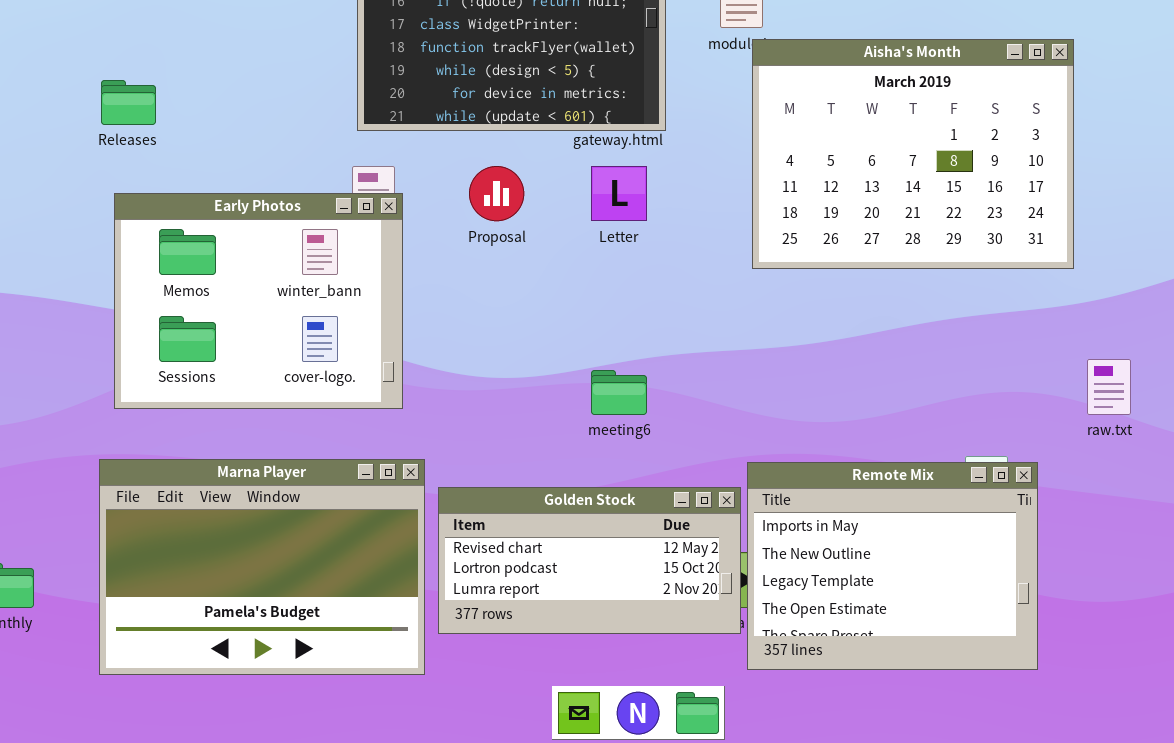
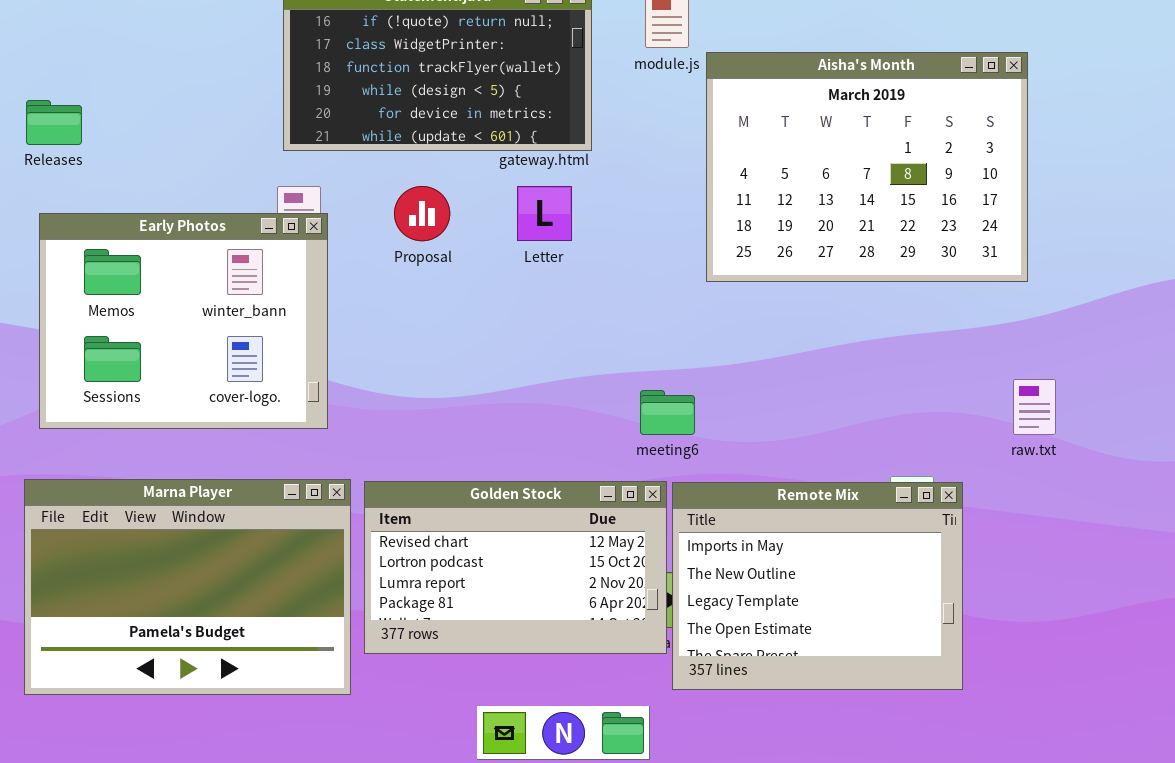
Aisha's Month: [752,39,1074,269] -> [706,52,1028,282], moved
meeting6: [591,370,647,415] -> [640,390,695,435], moved
Golden Stock: [438,487,741,634] -> [364,481,667,654], resized

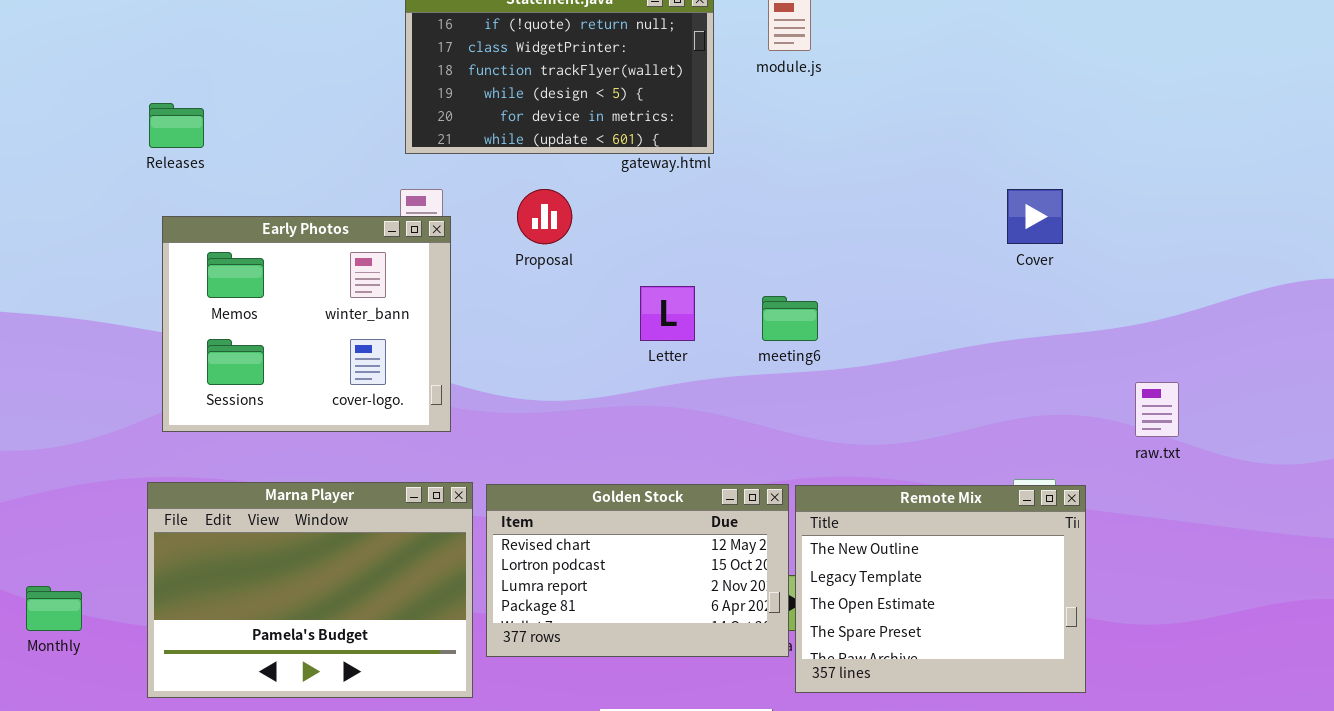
Aisha's Month: [706,52,1028,282] -> none, closed
Letter: [517,186,572,241] -> [640,286,695,341], moved
meeting6: [640,390,695,435] -> [762,296,818,341], moved
Remote Mix: [672,482,963,690] -> [795,485,1086,693], scrolled down 1 row

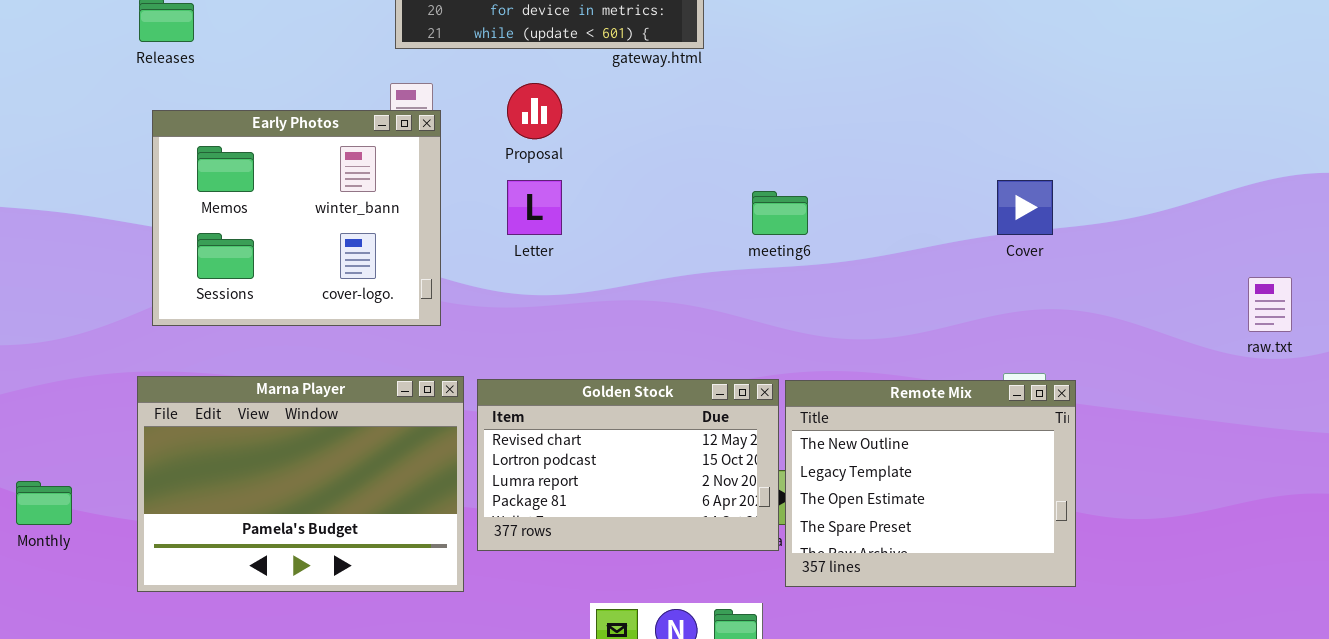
Cover: [1007,189,1063,244] -> [997,180,1053,235], moved
Letter: [640,286,695,341] -> [507,180,562,235], moved
raw.txt: [1135,382,1179,437] -> [1248,277,1292,332], moved

